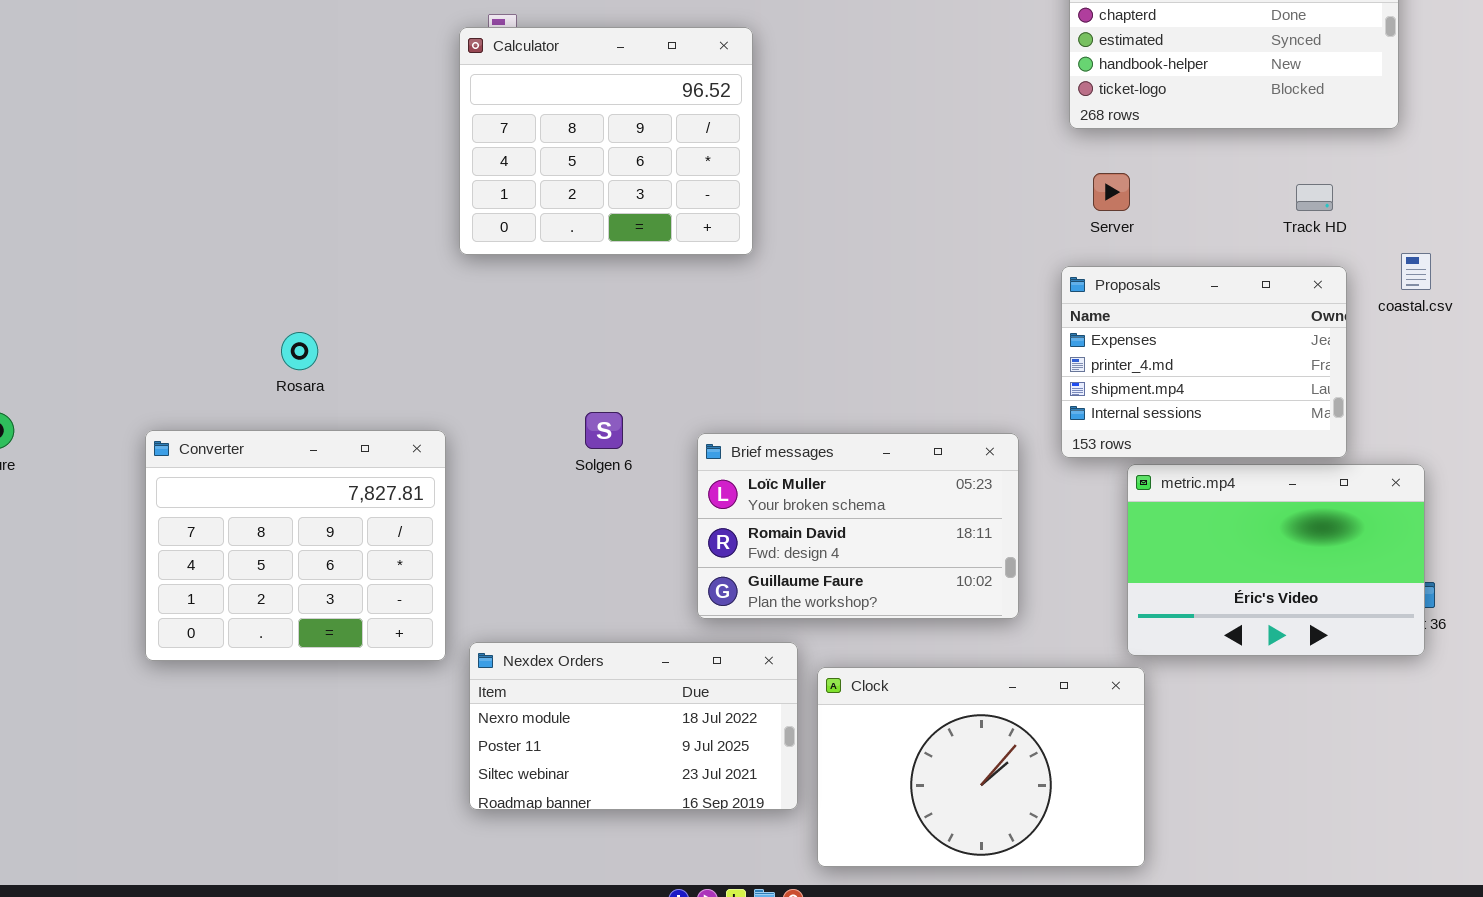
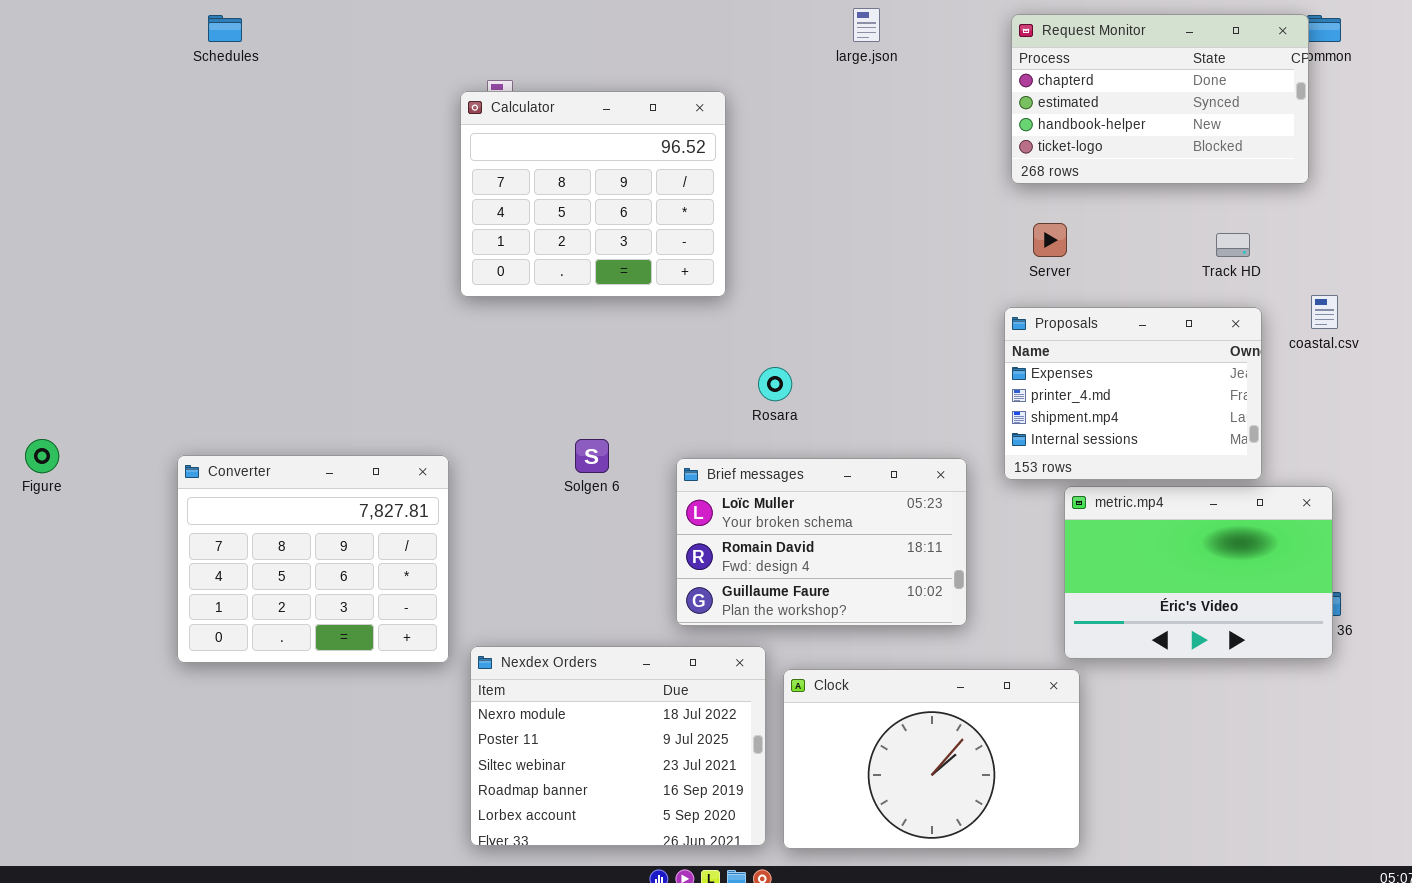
Rosara: [281,332,318,370] -> [758,367,792,401], moved
Nexdex Orders: [469,642,798,810] -> [470,646,766,846], resized

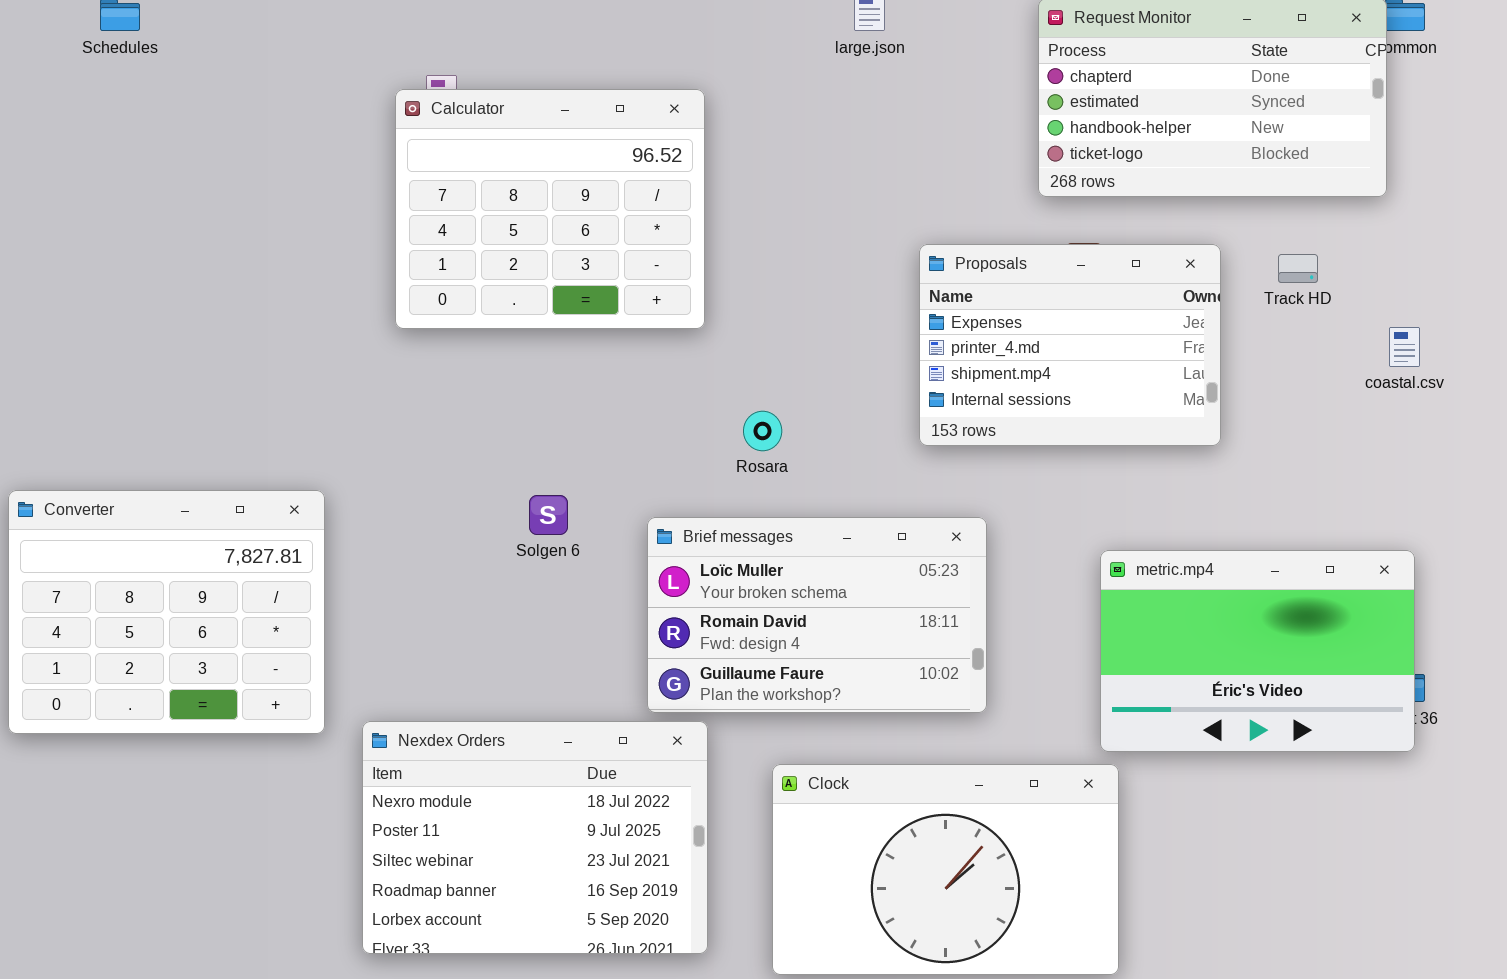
Proposals: [1004,307,1262,480] -> [919,244,1221,446], moved
Converter: [177,455,449,663] -> [8,490,325,734], moved
Nexdex Orders: [470,646,766,846] -> [362,721,708,954], moved

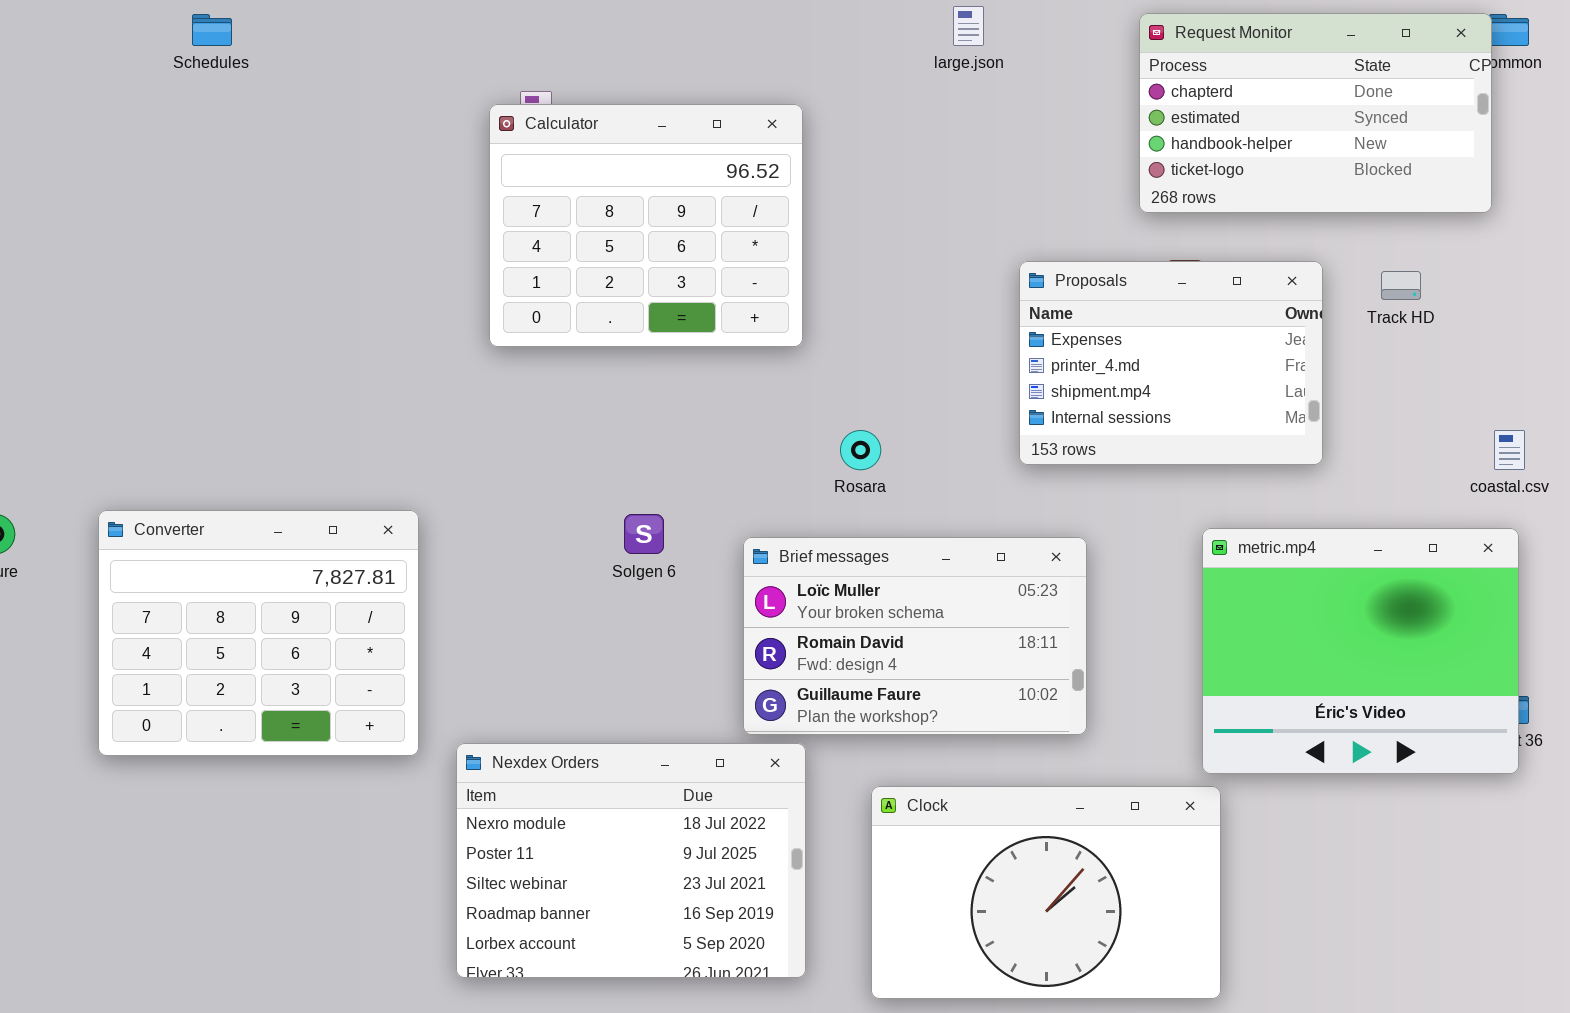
coastal.csv: [1389,327,1420,367] -> [1494,430,1525,470], moved
metric.mp4: [1100,550,1415,752] -> [1202,528,1519,774], resized

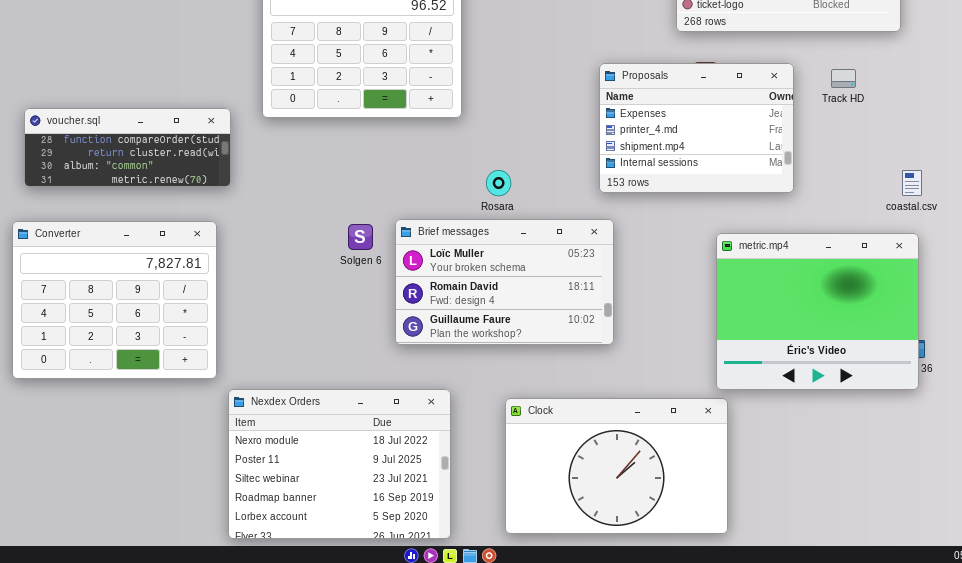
voucher.sql: none -> [24,108,231,187], opened
Brief messages: [743,537,1087,735] -> [395,219,614,345], moved
Nexdex Orders: [456,743,806,978] -> [228,389,451,539], moved

